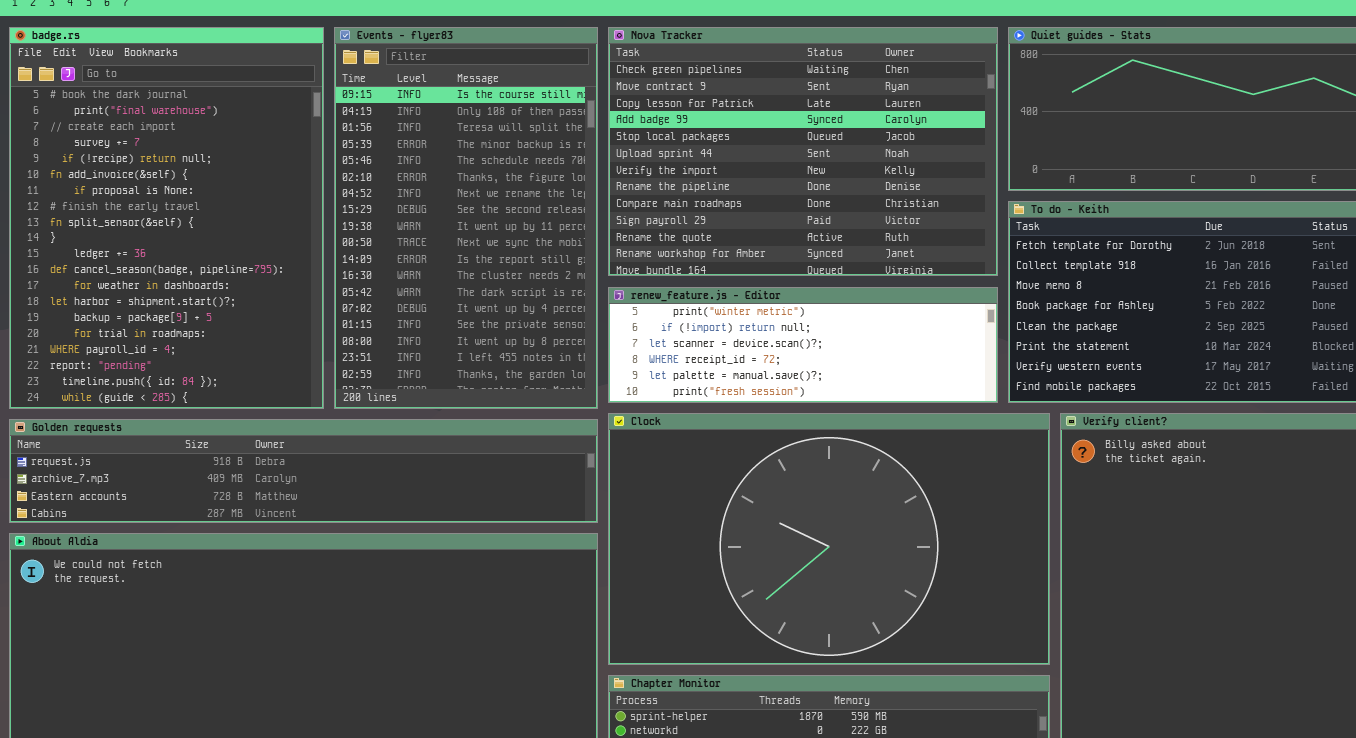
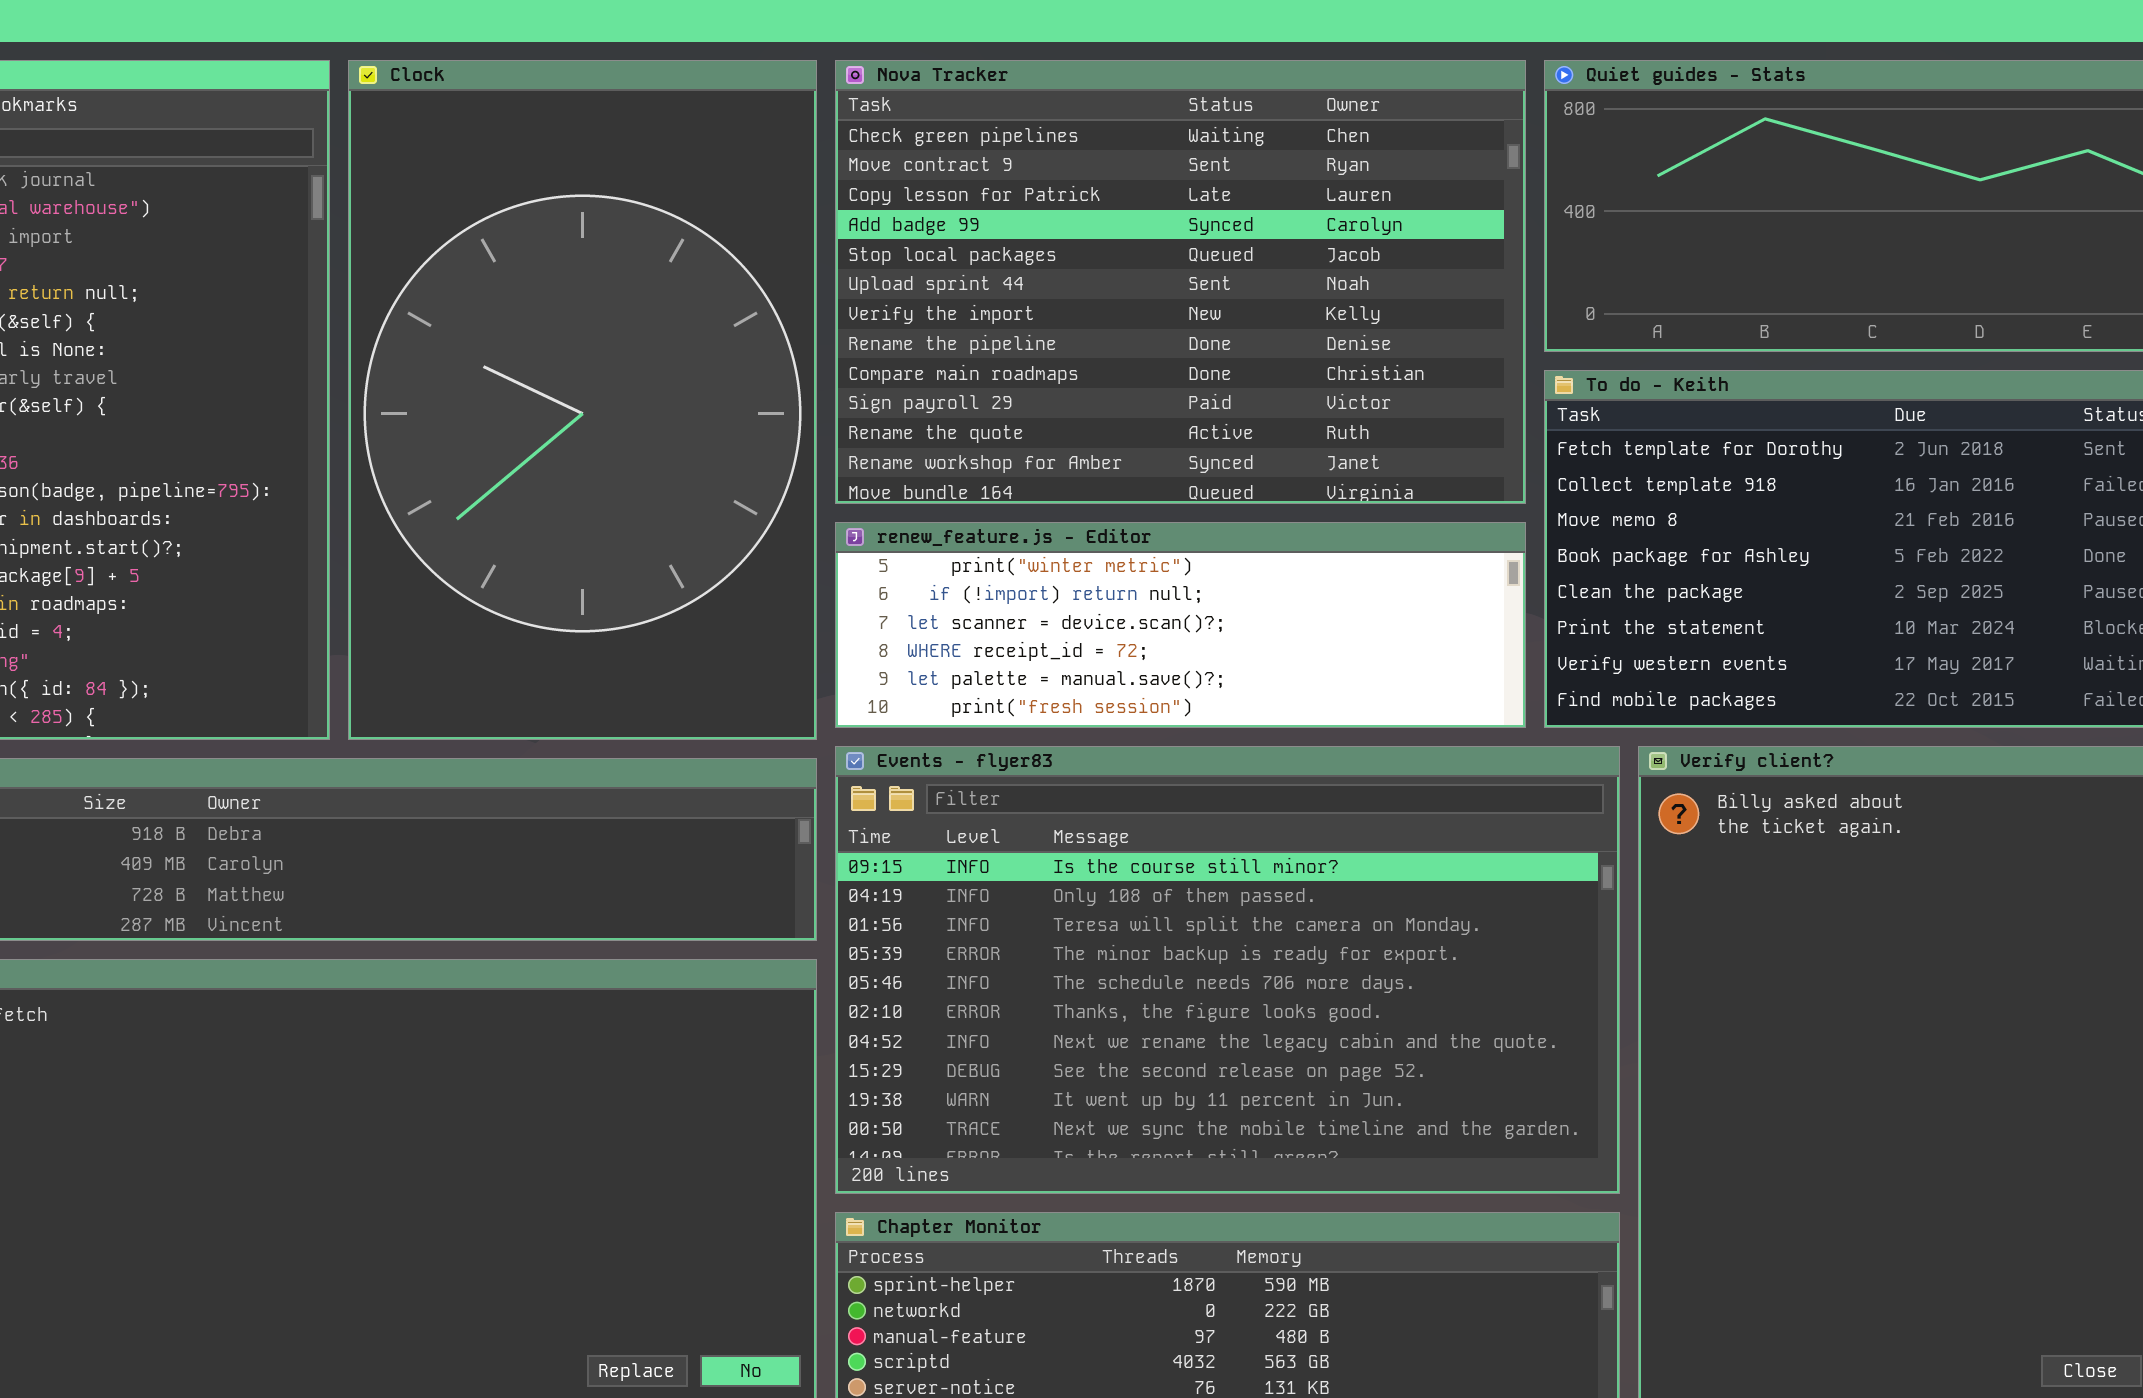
Events - flyer83: [334,27,598,409] -> [835,746,1620,1194], moved, resized
Clock: [608,413,1050,665] -> [348,60,817,740], moved, resized

